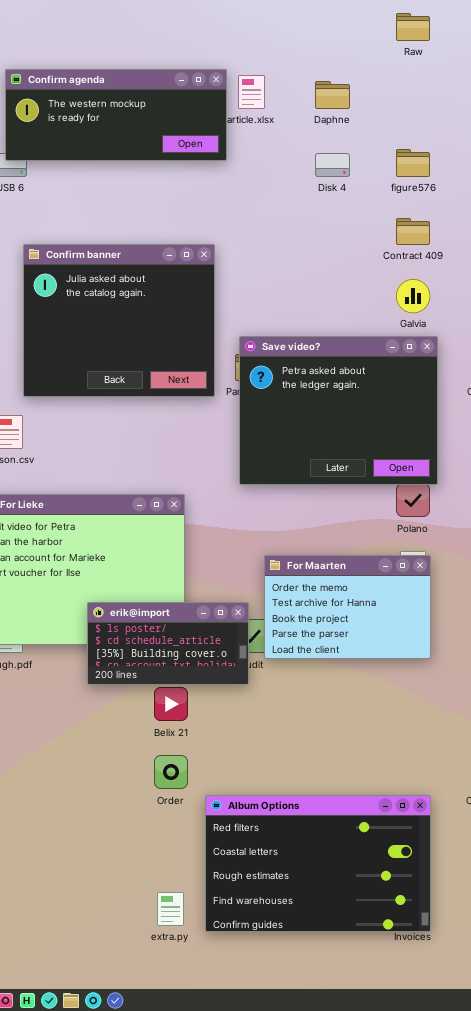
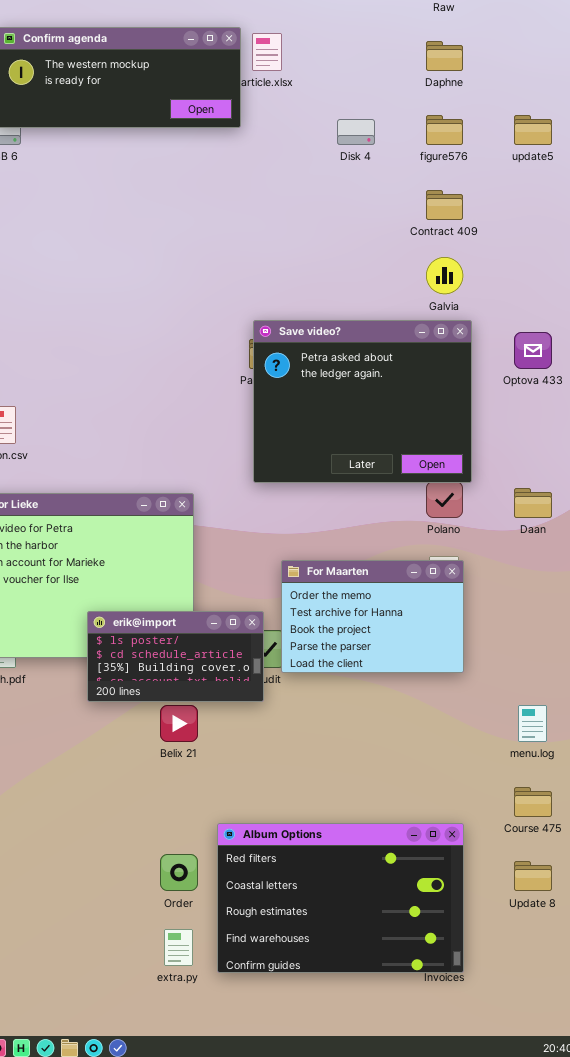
Daphne: [315,81,350,109] -> [426,41,463,71], moved
Confirm banner: [23,244,215,397] -> none, closed
Order: [154,755,188,789] -> [160,854,198,891], moved

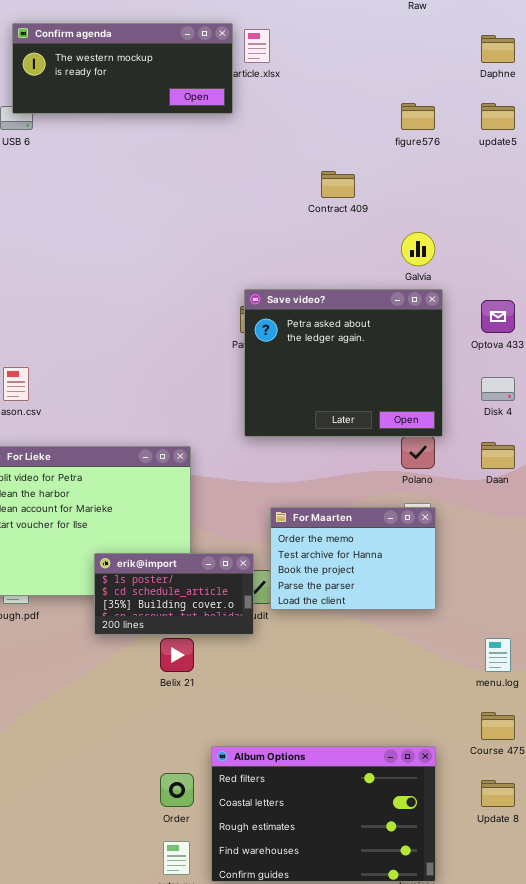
Daphne: [426,41,463,71] -> [481,35,515,63], moved
Disk 4: [337,119,375,145] -> [481,377,515,401], moved
Contract 409: [426,190,463,220] -> [321,171,355,198], moved

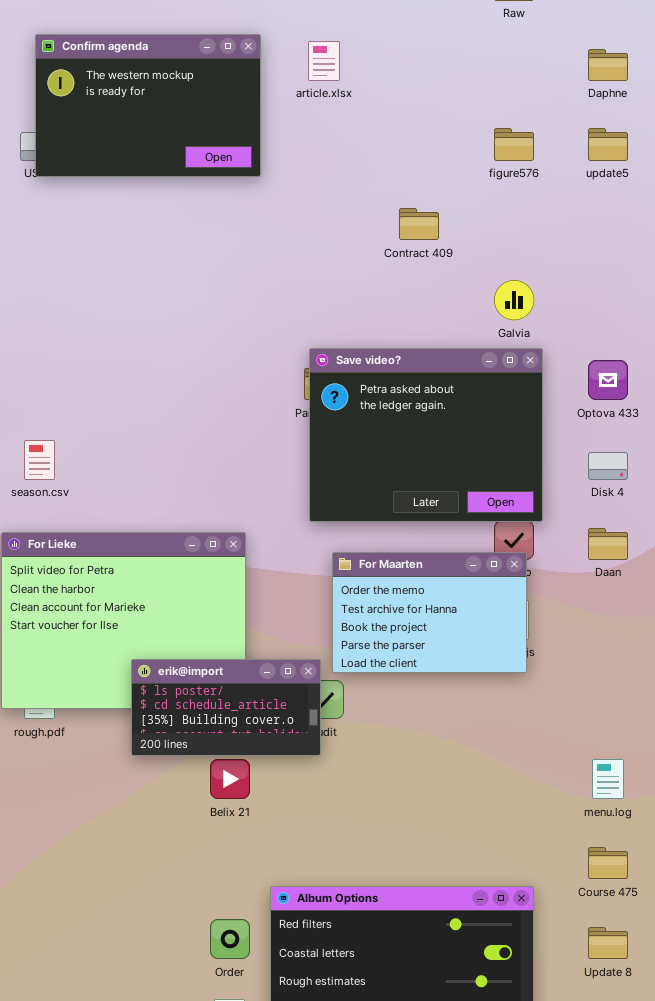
Confirm agenda: [12,23,233,114] -> [35,34,261,177], resized
For Maarten: [270,507,436,610] -> [332,552,527,673], moved

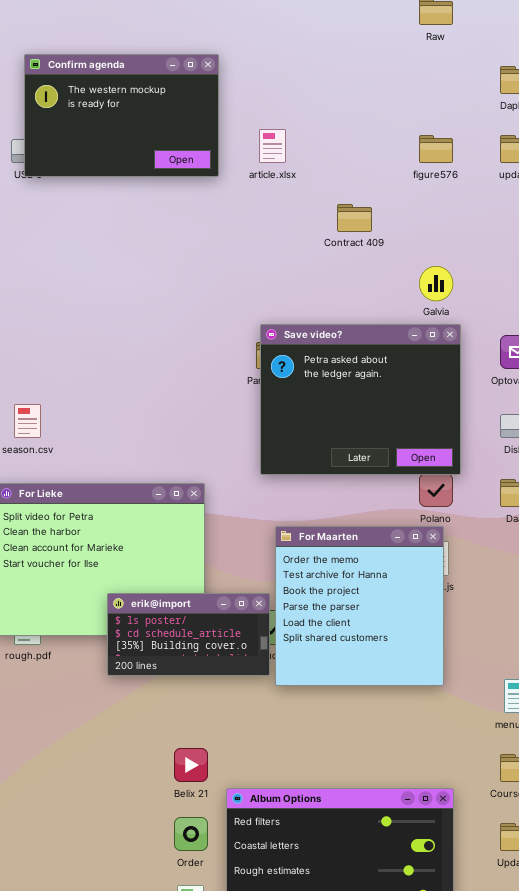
article.xlsx: [308,41,340,81] -> [259,129,286,163], moved
For Maarten: [332,552,527,673] -> [275,526,444,686], moved, resized
Belix 21: [210,759,250,799] -> [174,748,208,782], moved

